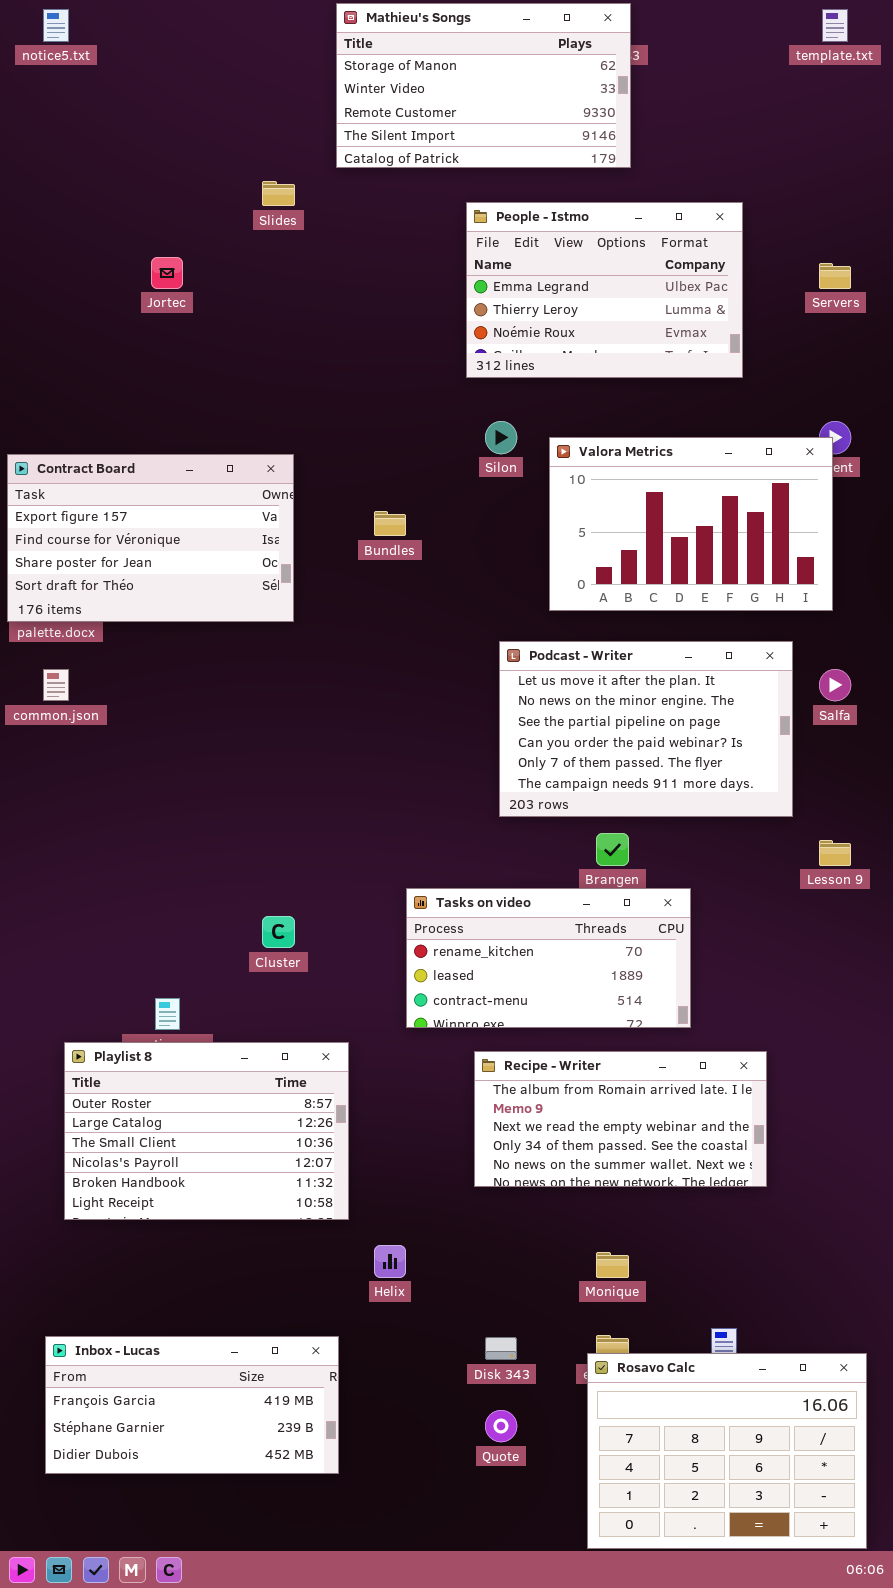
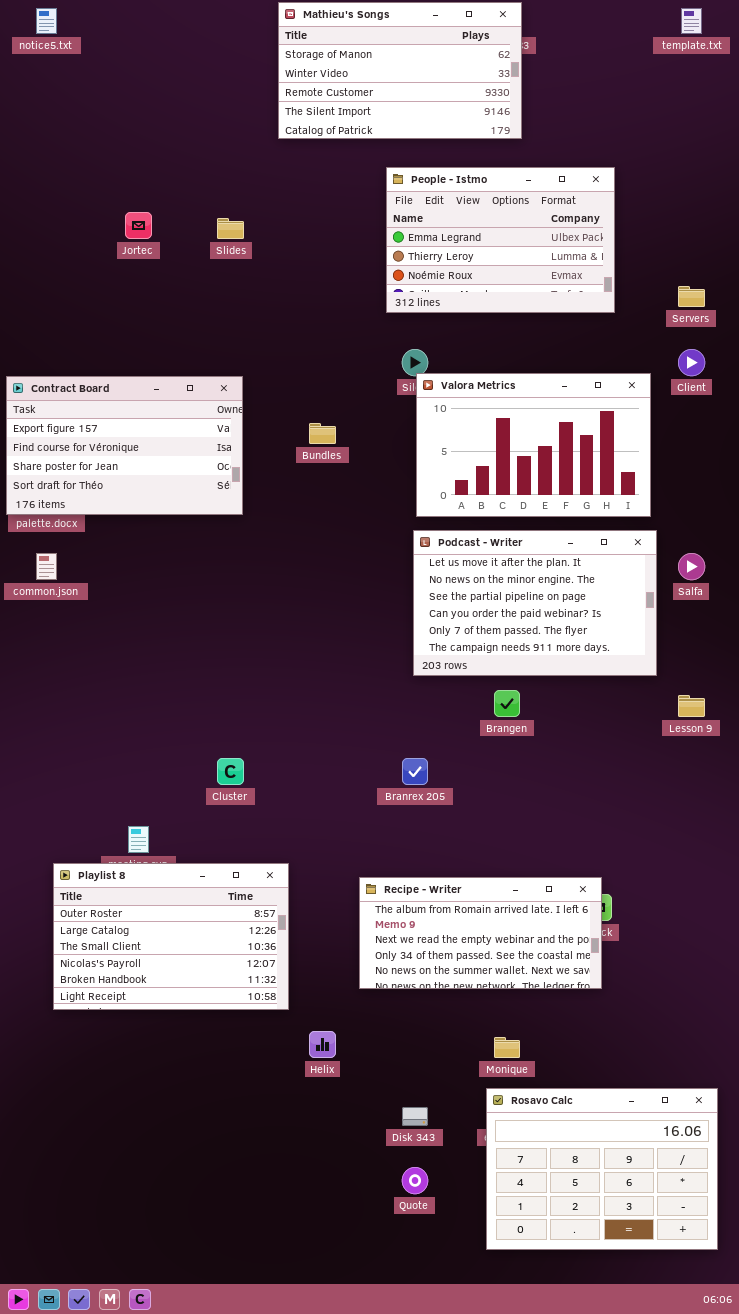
Slides: [262,181,295,206] -> [217,218,244,239], moved
Servers: [819,263,851,289] -> [678,286,705,307], moved
Valora Metrics: [549,437,833,611] -> [416,373,651,517], moved
Tasks on video: [406,888,691,1028] -> none, closed
Recipe - Writer: [474,1051,767,1187] -> [359,877,602,989], moved
Inbox - Lucas: [45,1336,339,1474] -> none, closed
Rosavo Calc: [587,1353,867,1549] -> [486,1088,718,1250], moved

